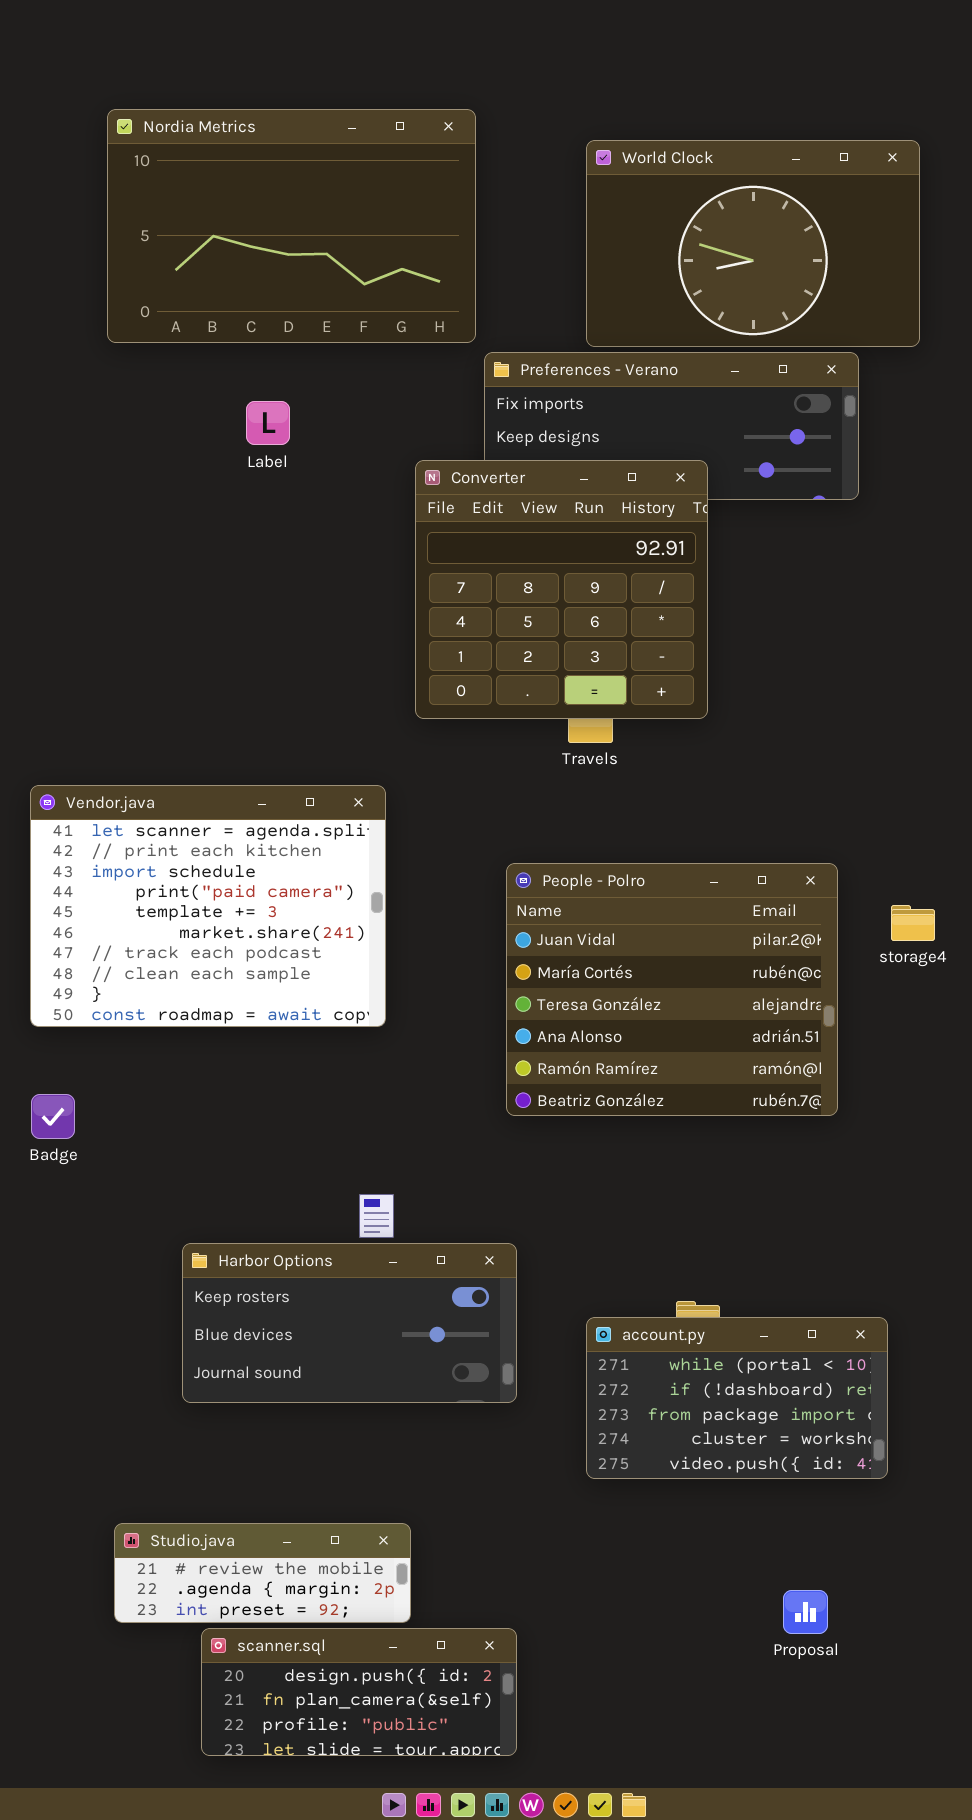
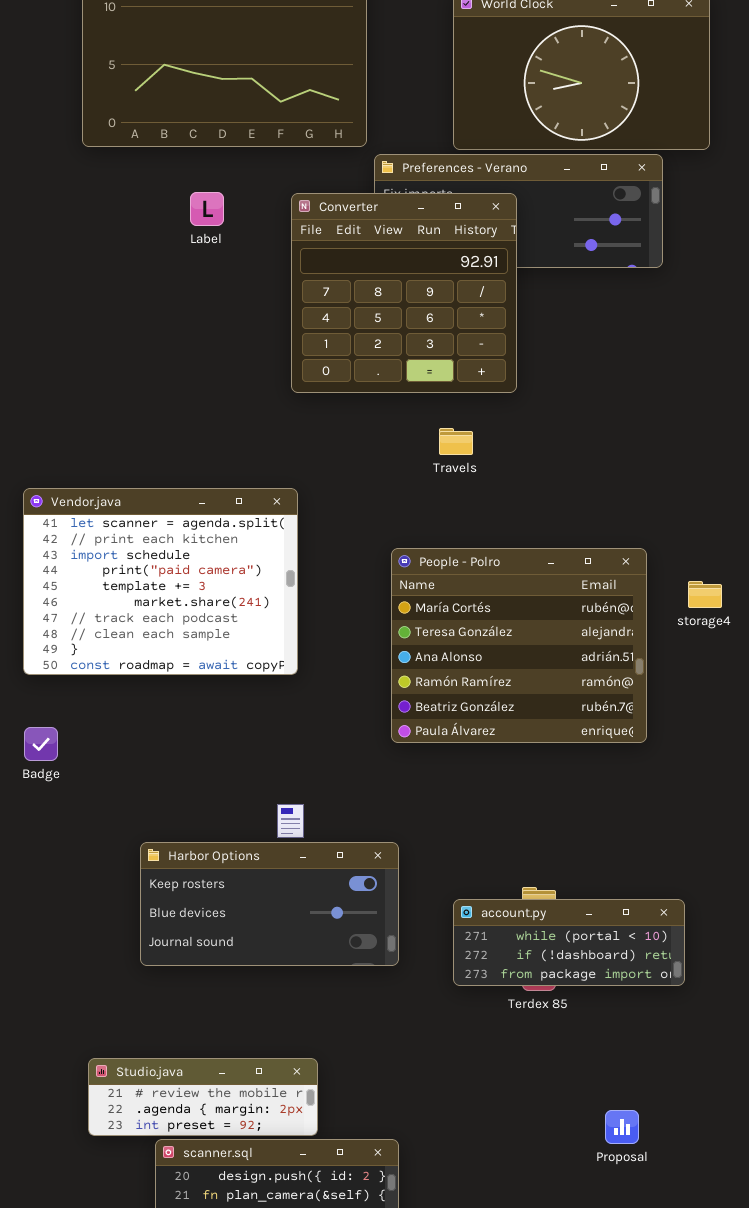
Converter: [415,460,708,719] -> [291,193,517,393], moved
People - Polro: [506,863,838,1116] -> [391,548,647,743], scrolled down 1 row
account.py: [586,1317,888,1479] -> [453,899,685,986], resized

